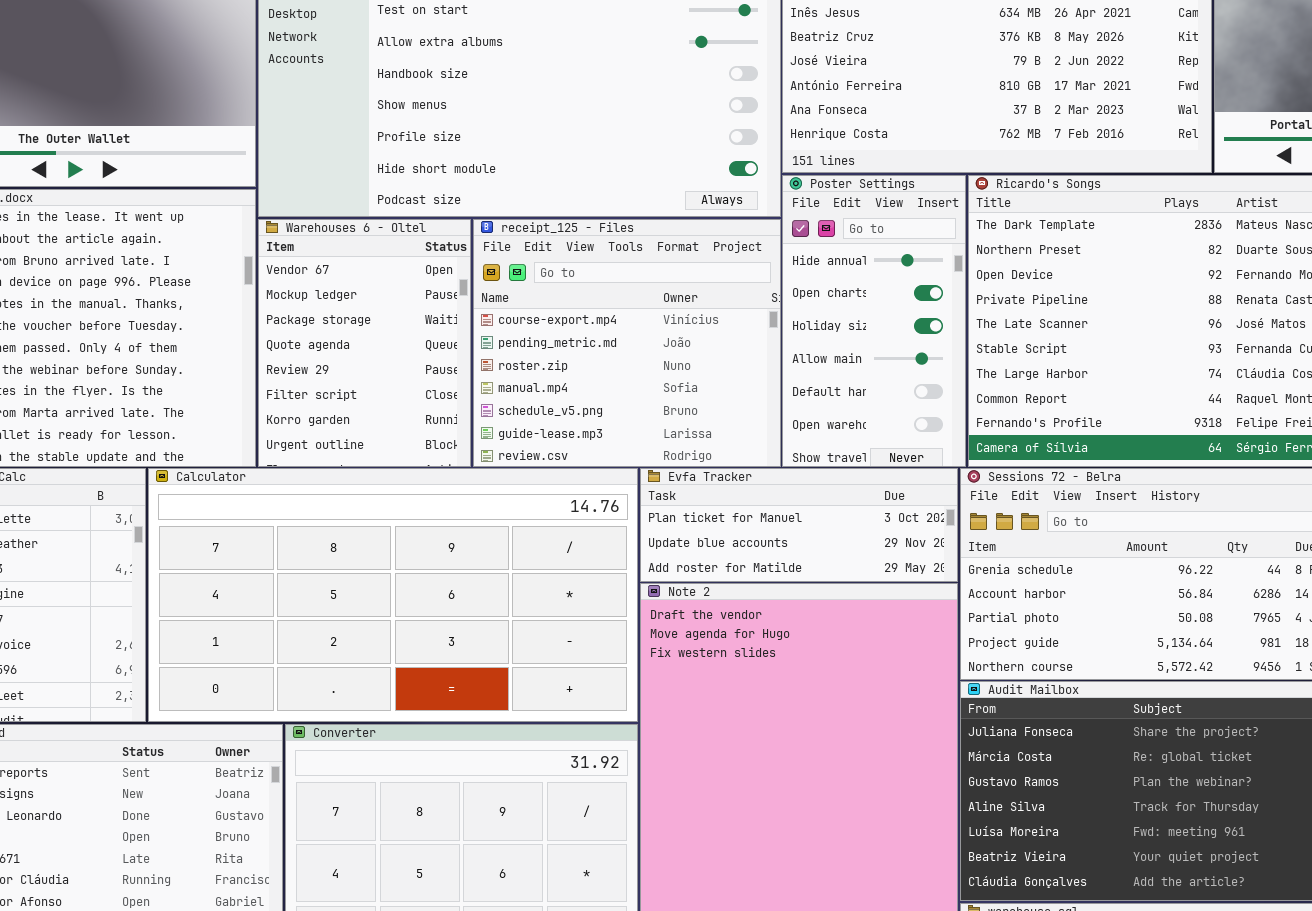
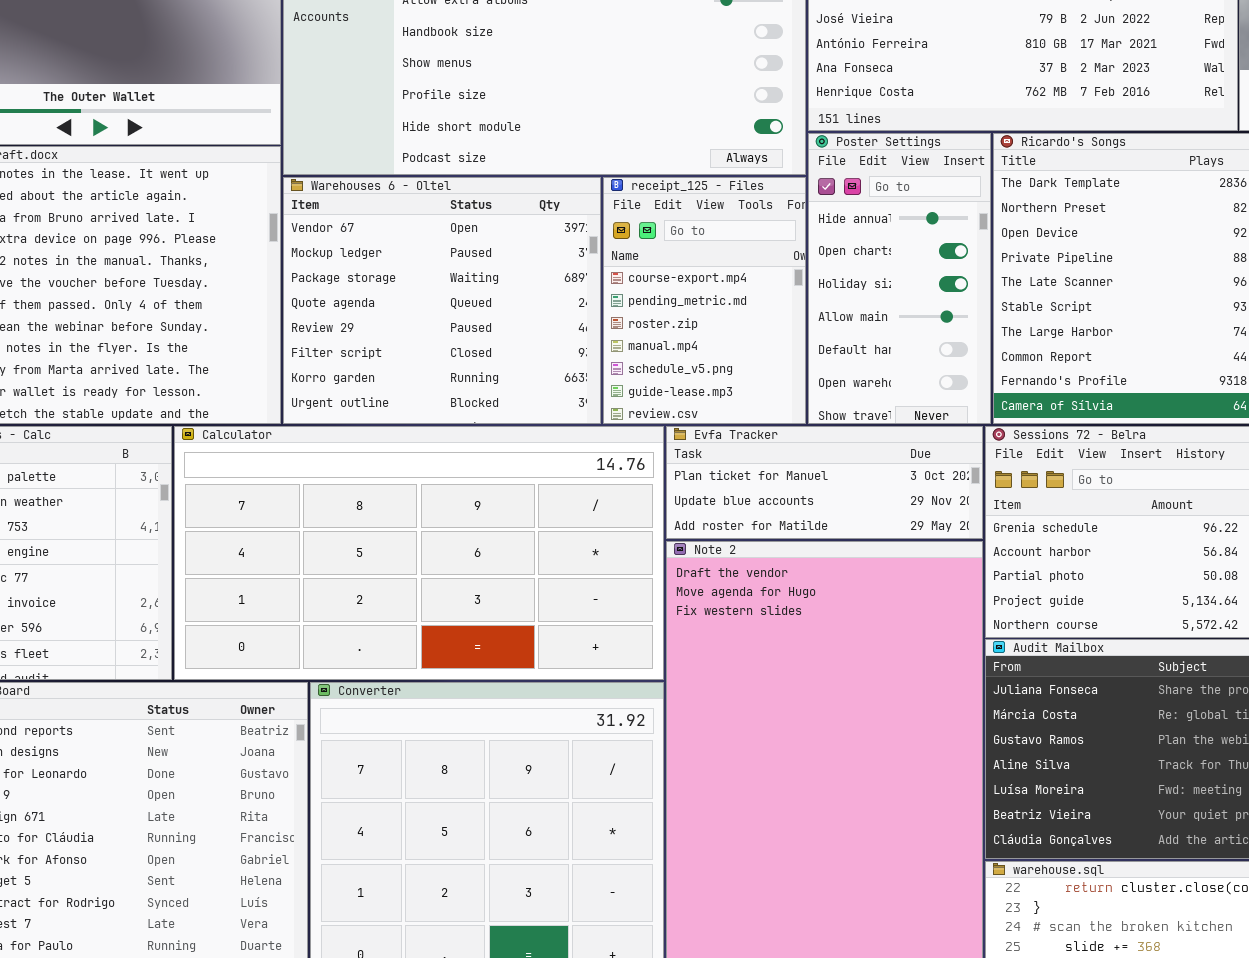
Warehouses 6 - Oltel: [258,219,471,467] -> [283,177,601,424], resized
receipt_125 - Files: [473,219,781,467] -> [603,177,806,424], resized

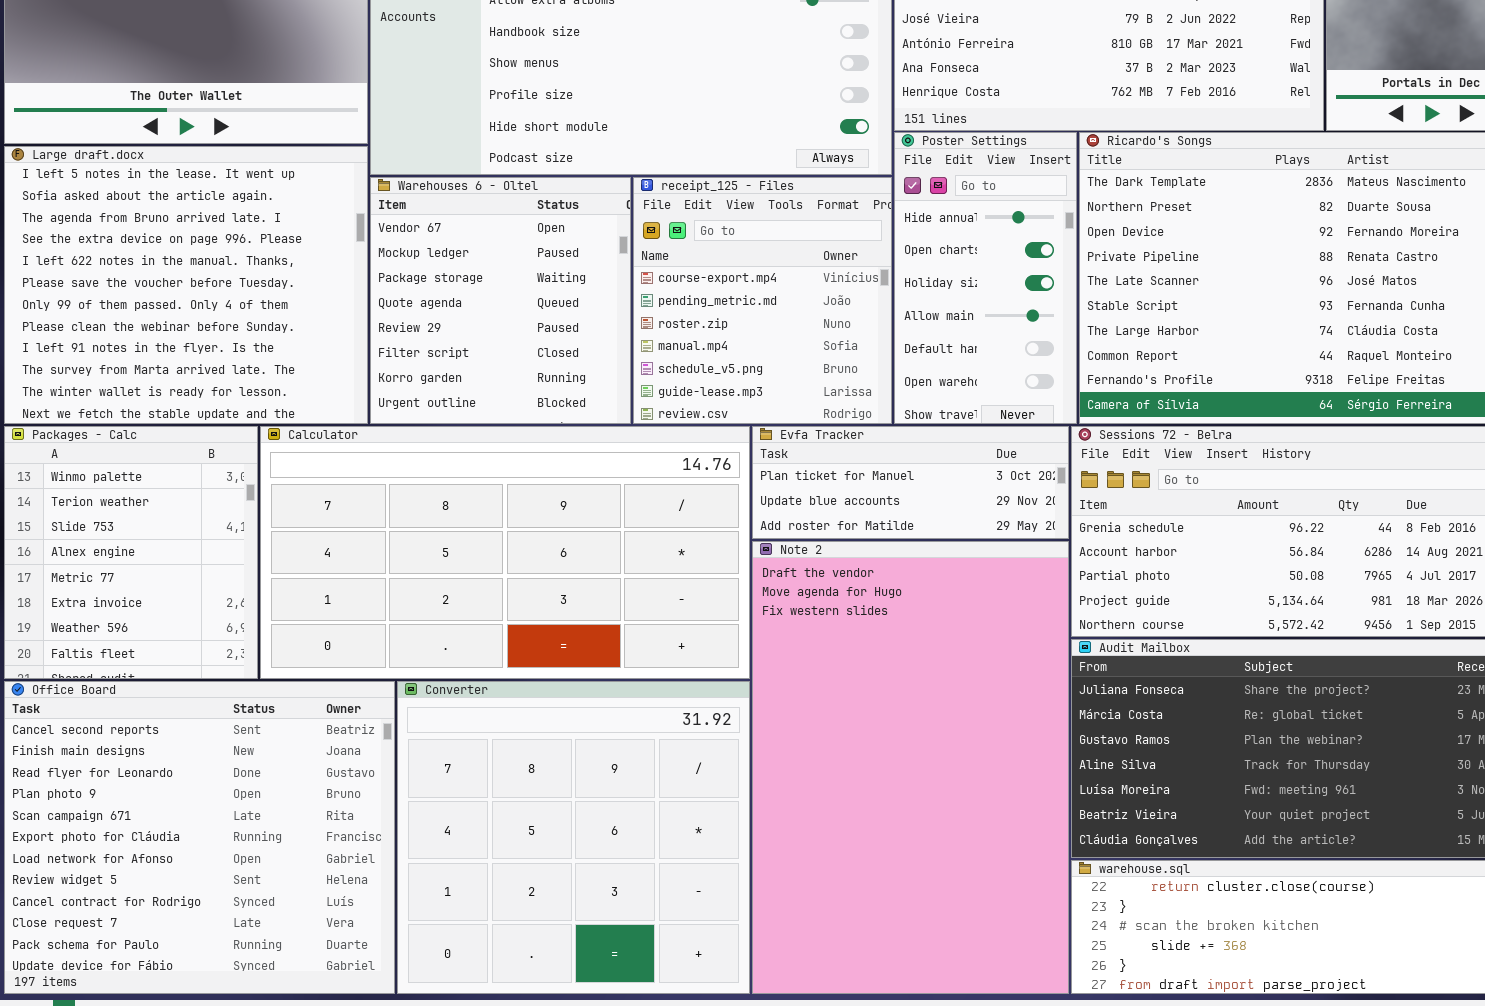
Warehouses 6 - Oltel: [283,177,601,424] -> [370,177,631,424], resized
receipt_125 - Files: [603,177,806,424] -> [633,177,892,424], resized

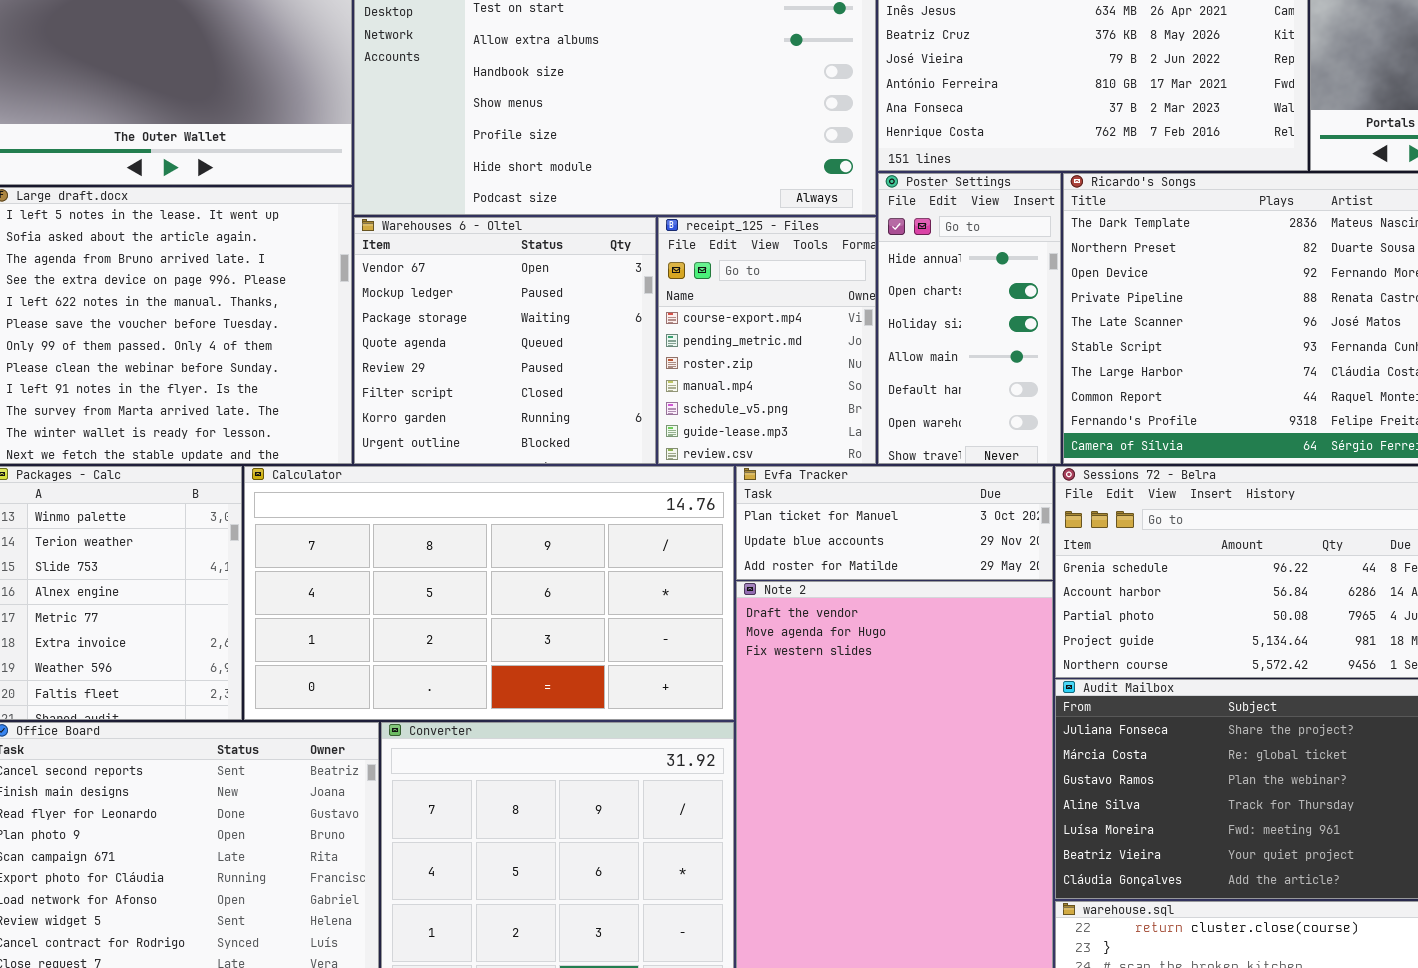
Warehouses 6 - Oltel: [370,177,631,424] -> [354,217,656,464], resized
receipt_125 - Files: [633,177,892,424] -> [658,217,876,464], resized

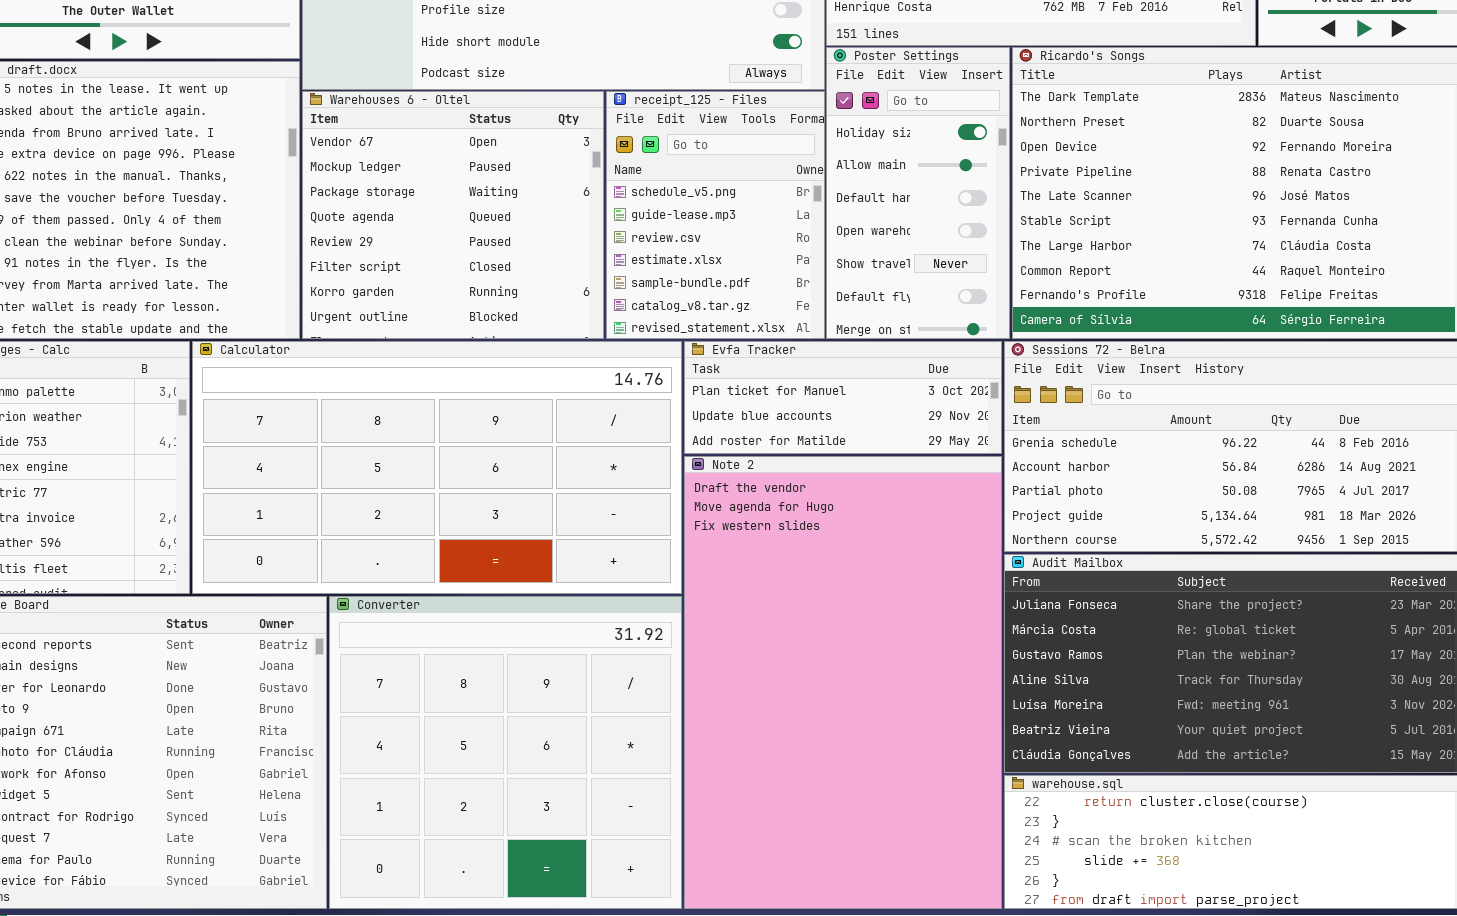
Poster Settings: [878,173,1061,464] -> [826,47,1010,339], scrolled down 2 rows
receipt_125 - Files: [658,217,876,464] -> [606,91,825,339], scrolled down 4 rows

